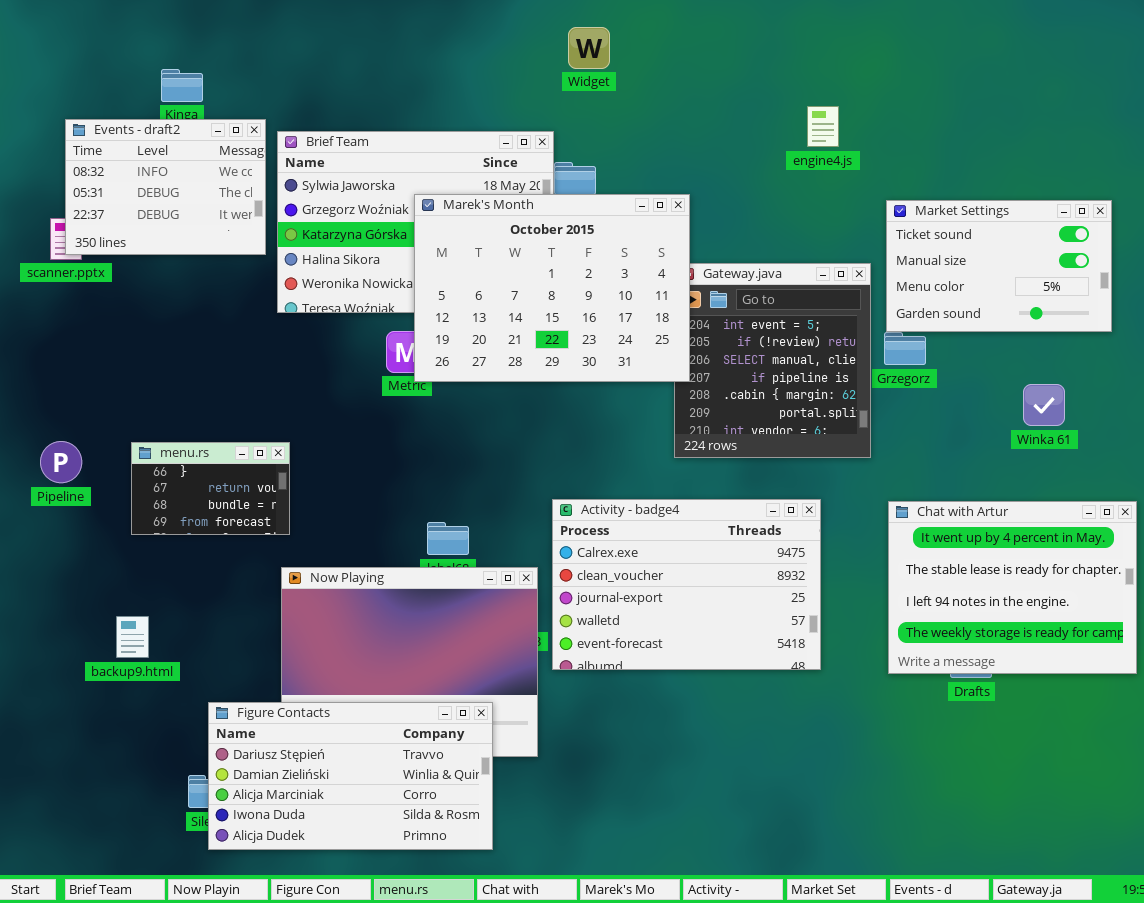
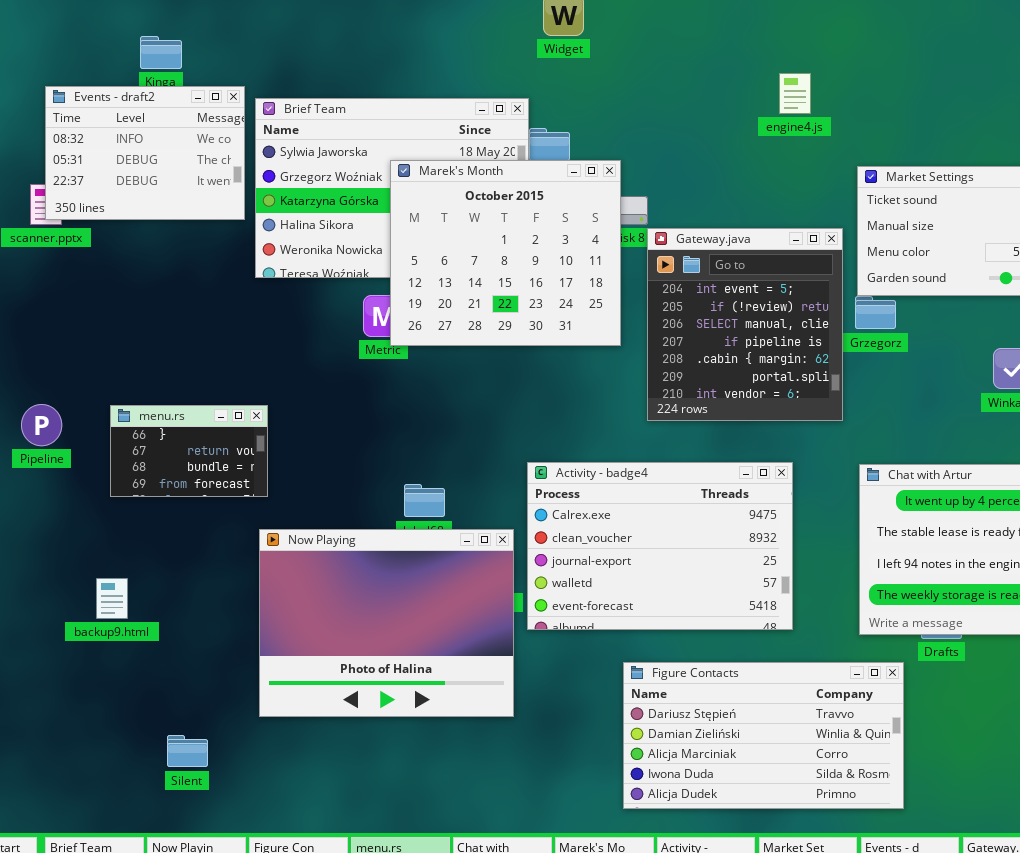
Marek's Month: [414,194,690,382] -> [390,160,621,346], resized
Figure Contacts: [208,702,493,850] -> [623,662,904,809], moved

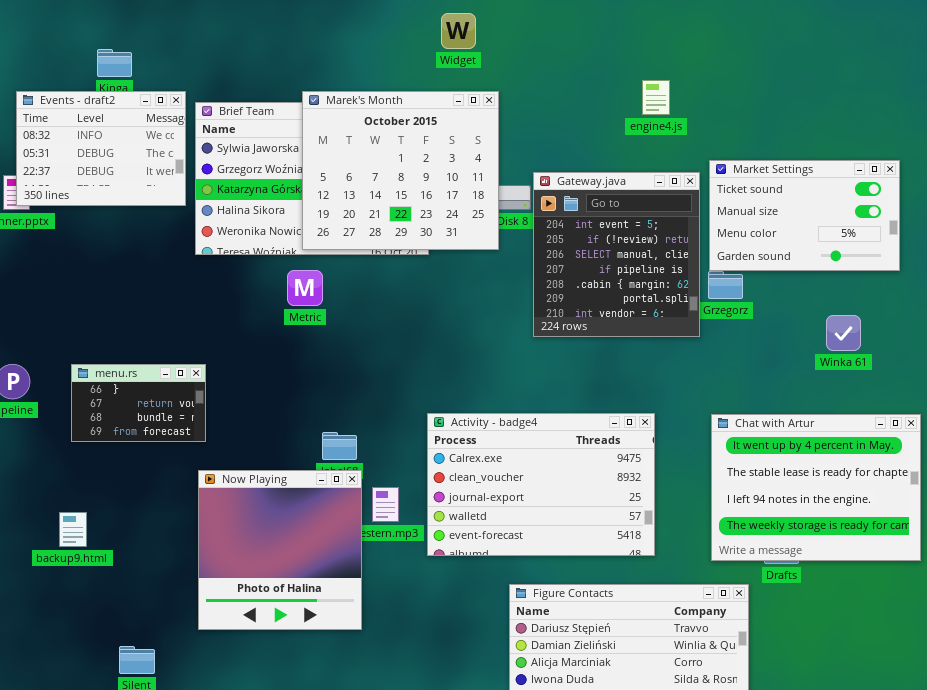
Marek's Month: [390,160,621,346] -> [302,91,499,250], moved
Gateway.java: [647,228,843,421] -> [533,172,700,337], moved
Now Playing: [259,529,514,717] -> [198,470,362,630], resized

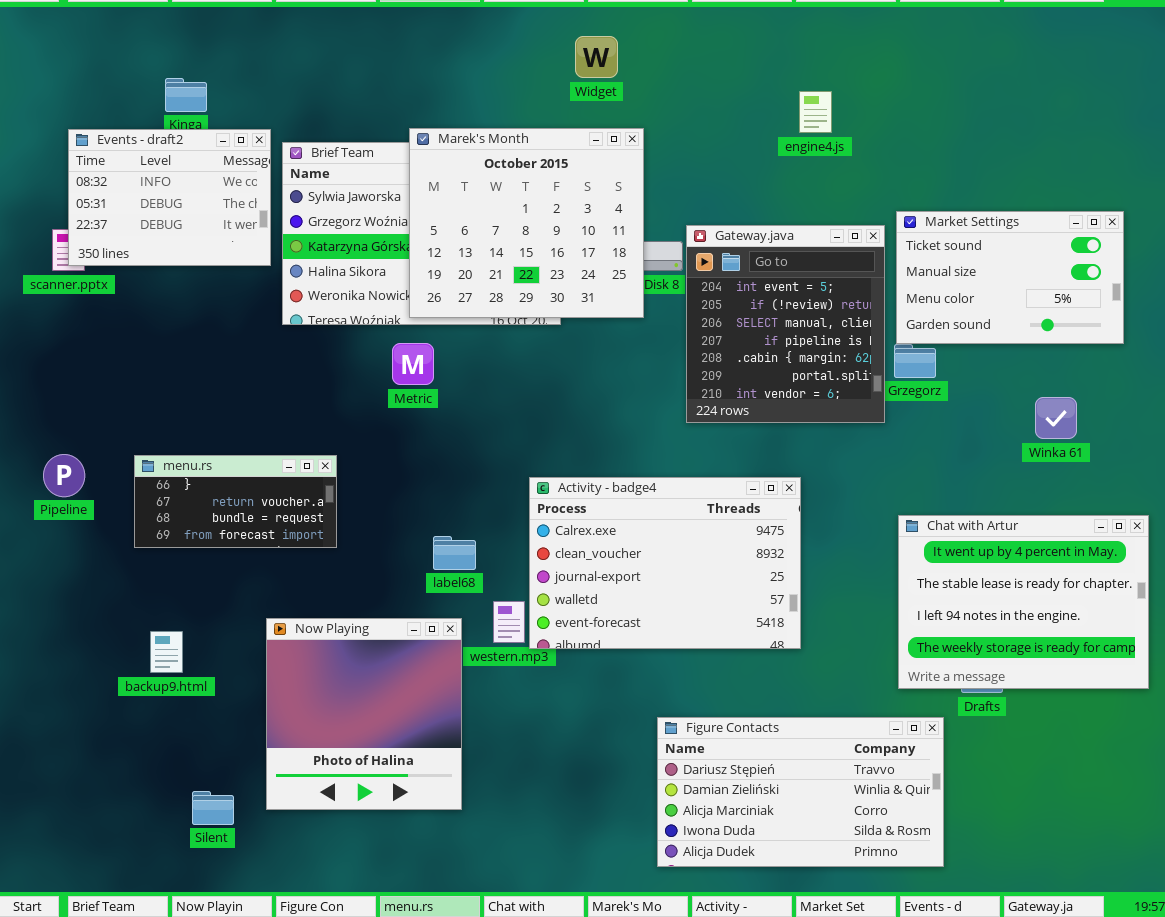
engine4.js: [642,80,670,115] -> [799,91,832,133], moved
menu.rs: [71,364,206,442] -> [134,455,337,548], resized
Activity - badge4: [427,413,655,556] -> [529,477,801,649], moved
Now Playing: [198,470,362,630] -> [266,618,462,810], moved
backup9.html: [59,512,87,547] -> [150,631,183,673], moved

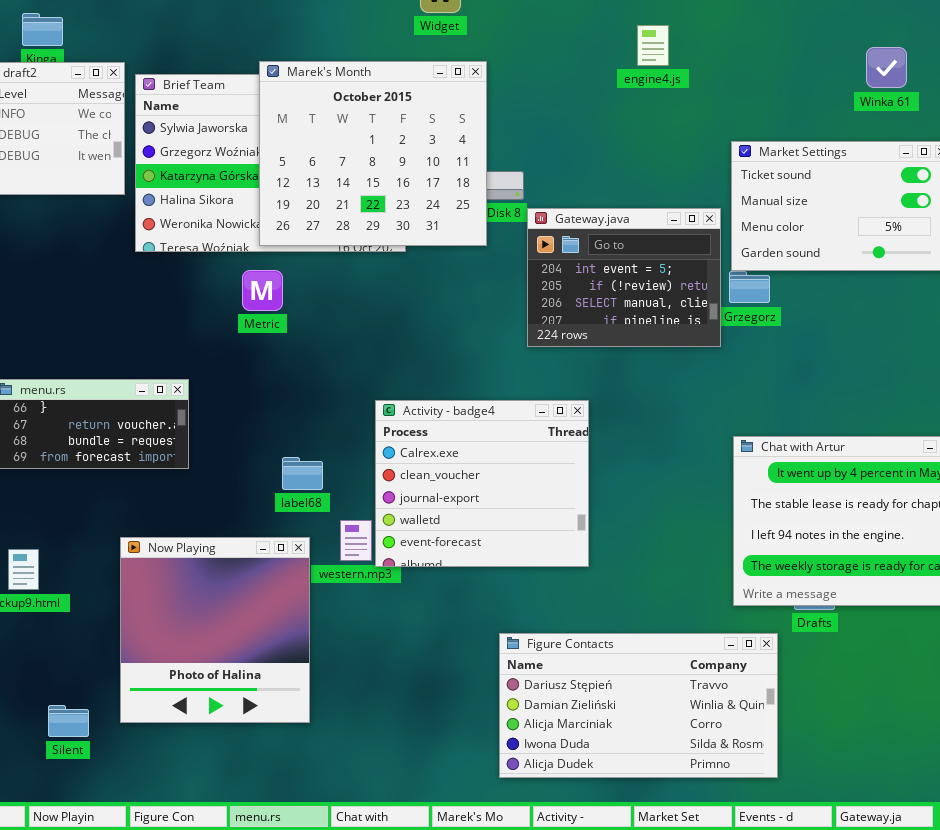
Gateway.java: [686,225,885,423] -> [527,208,721,347], resized
Winka 61: [1035,397,1077,439] -> [866,47,907,88], moved
Activity - badge4: [529,477,801,649] -> [375,400,589,567], resized

